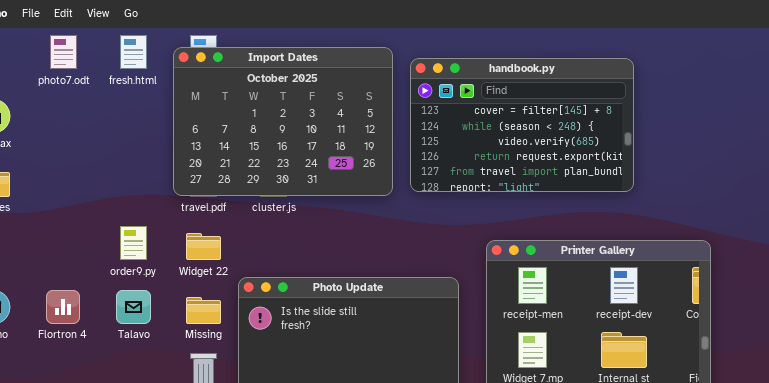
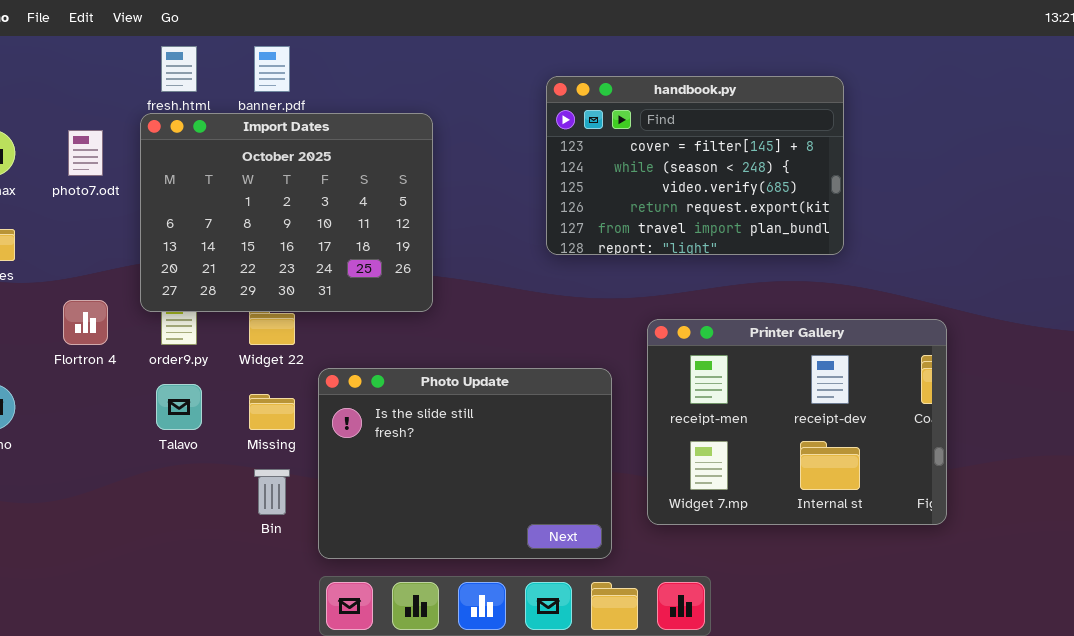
photo7.odt: [50,35,77,69] -> [68,130,103,176], moved
Import Dates: [173,47,393,196] -> [140,113,433,312], moved
Flortron 4: [46,290,80,324] -> [63,300,108,345], moved

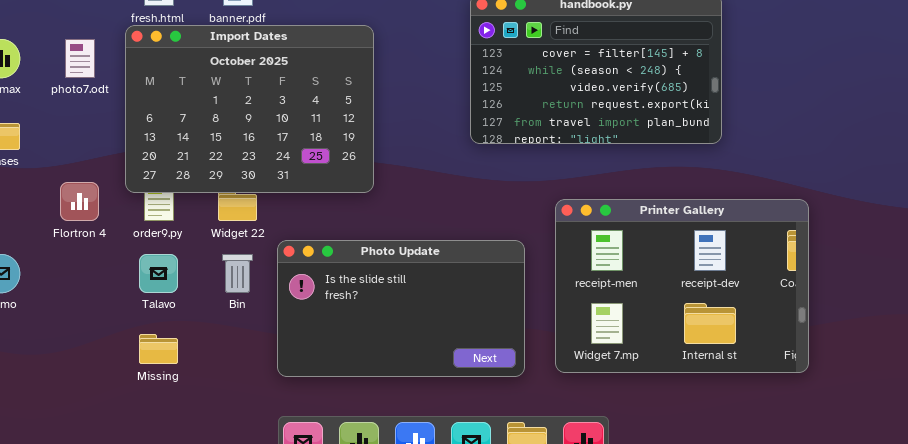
Photo Update: [318,368,612,559] -> [277,240,525,377], resized
Missing: [249,394,295,430] -> [139,334,178,364], moved
Bin: [254,469,290,515] -> [222,254,253,293], moved

